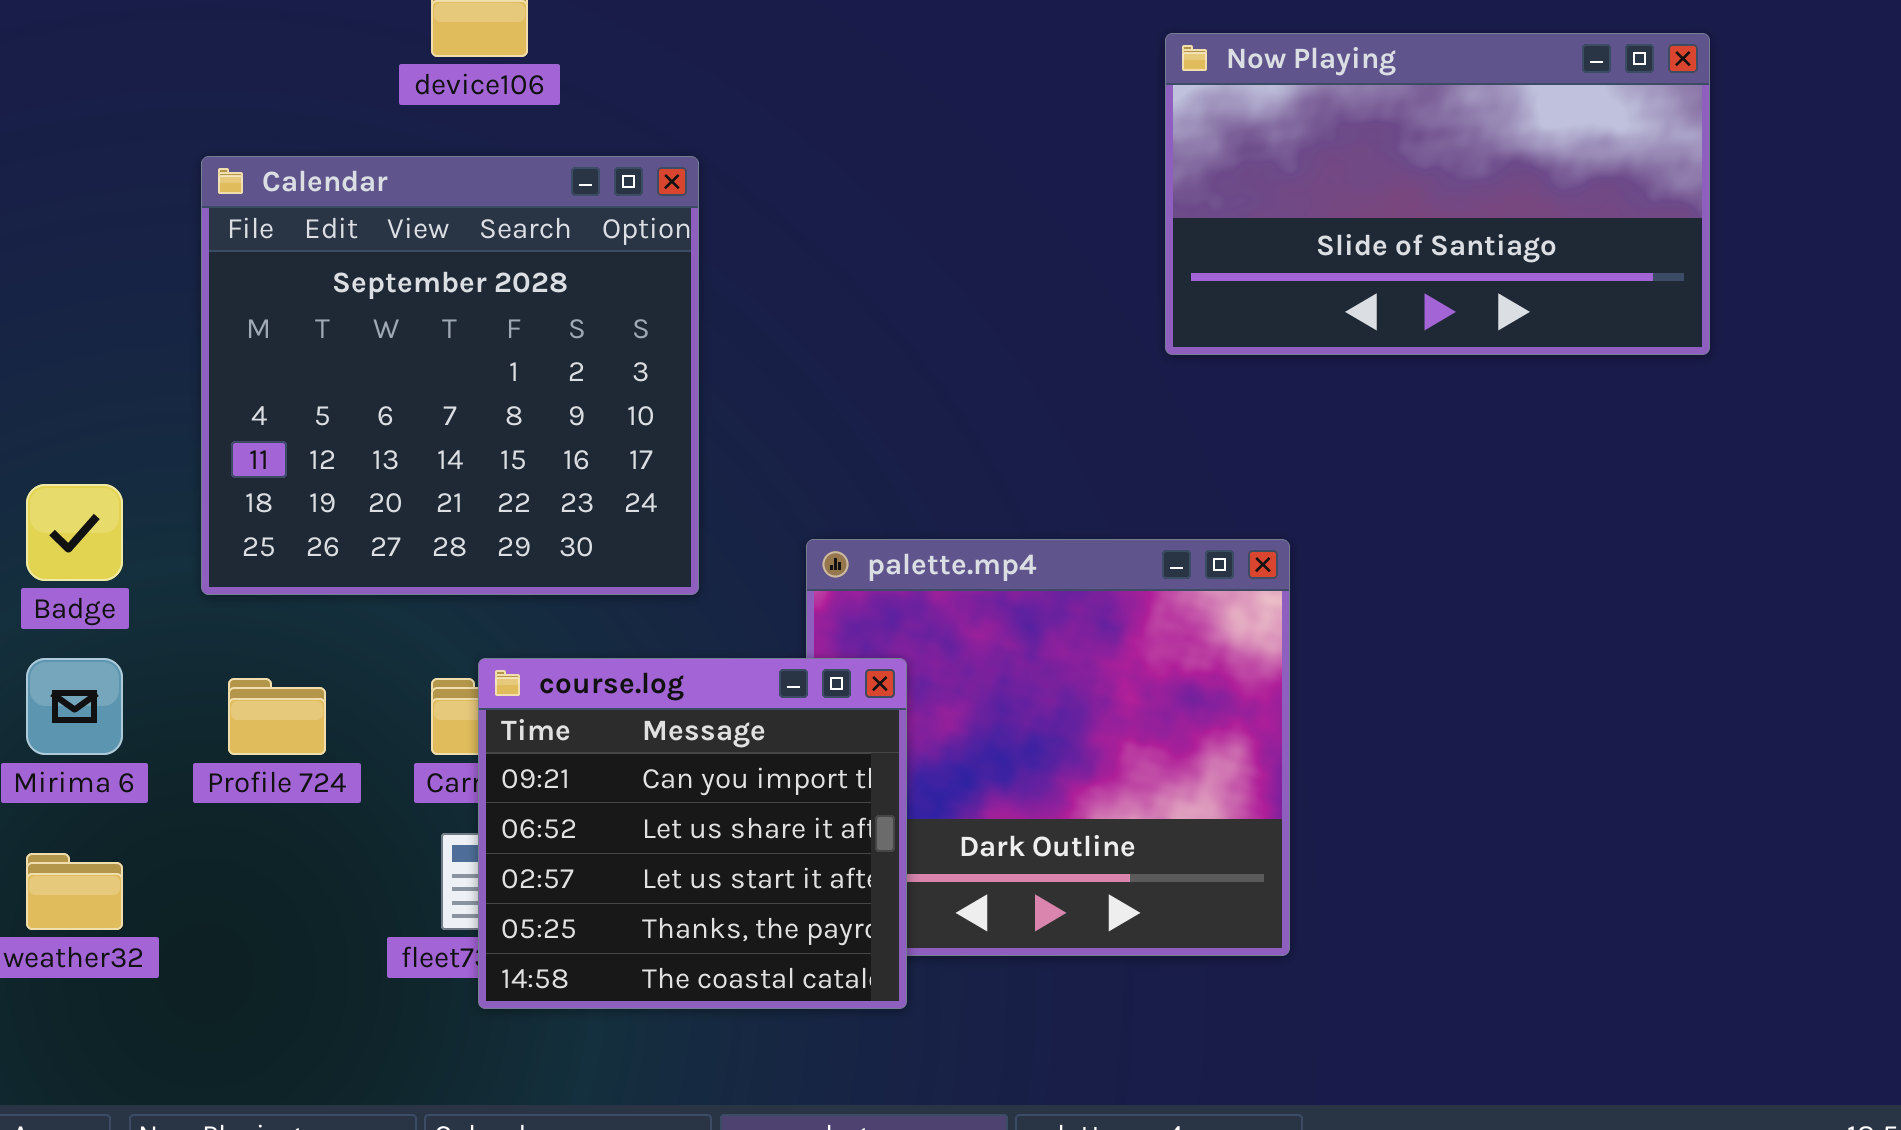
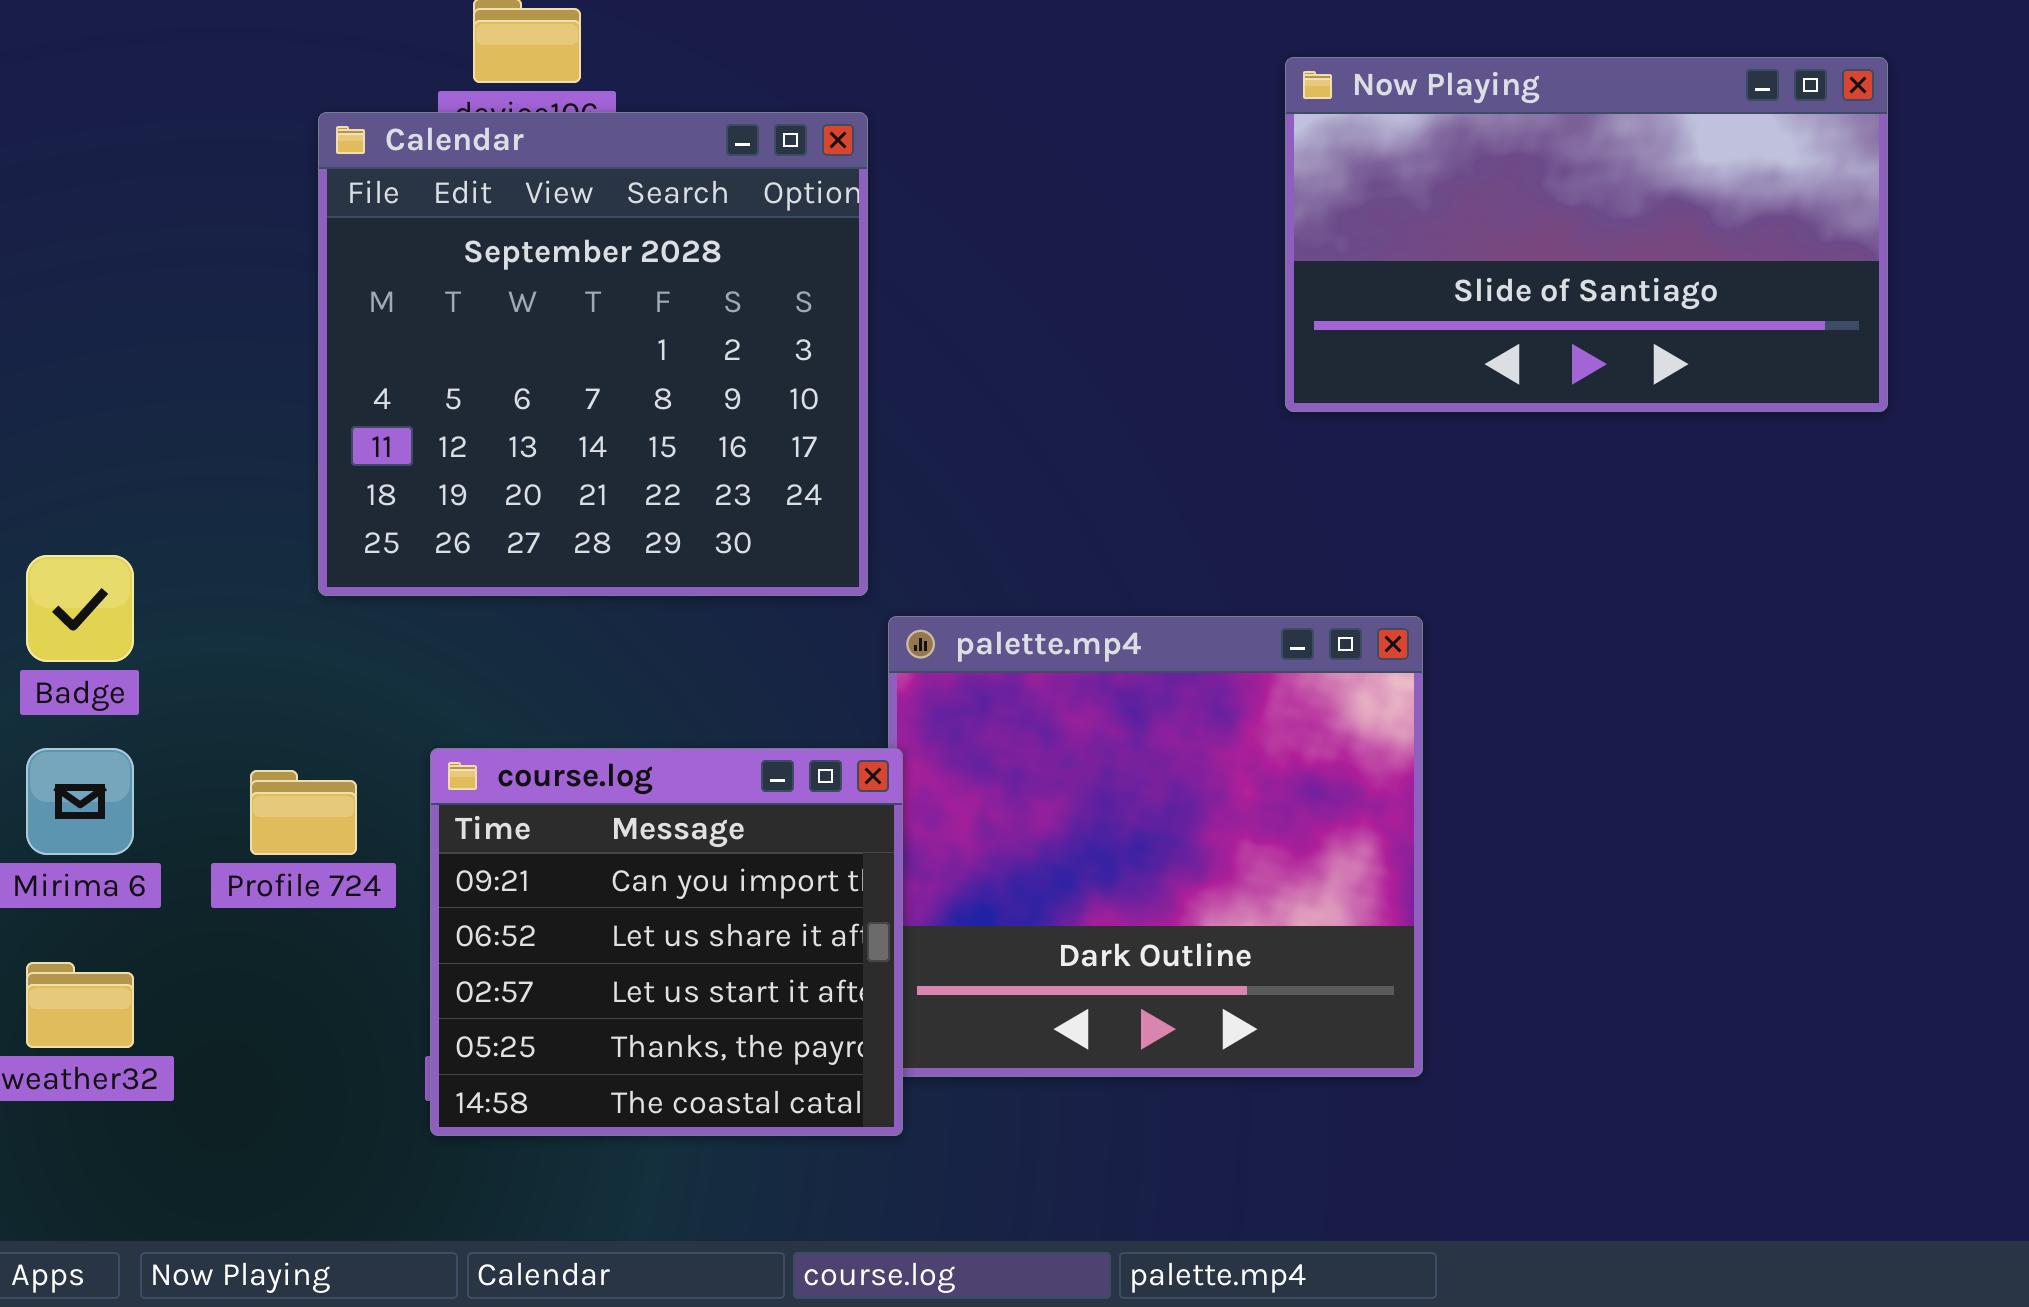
Calendar: [201,156,699,595] -> [318,112,868,596], moved
course.log: [478,658,907,1009] -> [430,748,903,1136], moved

